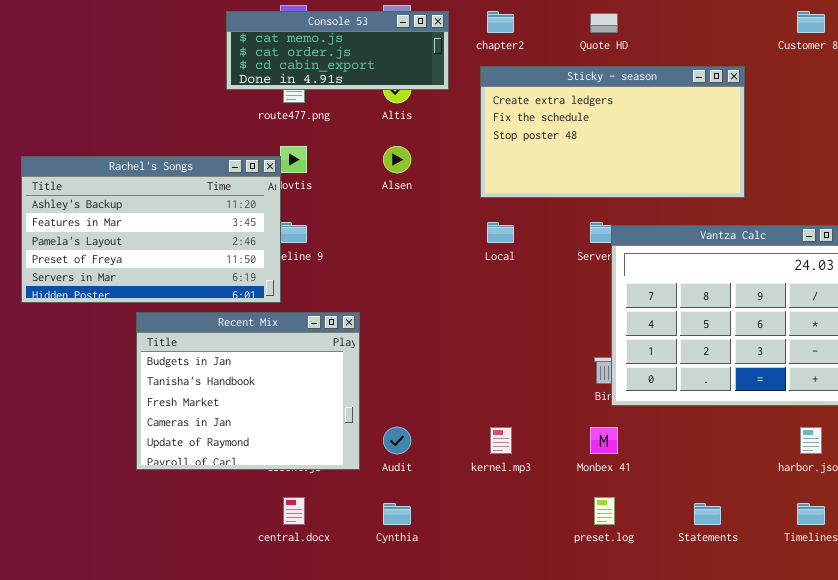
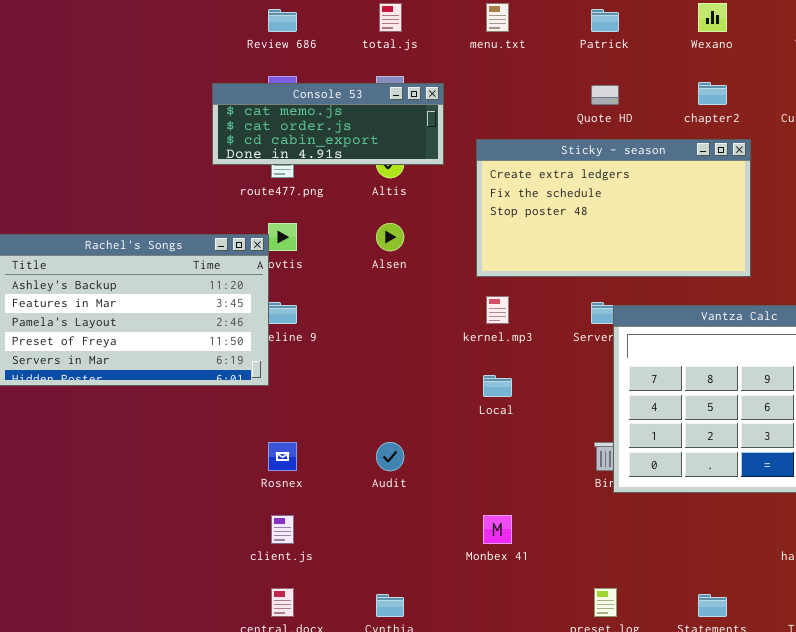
chapter2: [487,11,514,33] -> [698,82,727,105], moved
Local: [487,222,514,243] -> [483,375,512,397], moved
Recent Mix: [136,312,360,470] -> none, closed
Audit: [383,427,411,454] -> [376,442,404,471], moved
kernel.mp3: [490,427,512,454] -> [486,296,509,324], moved
Monbex 41: [590,427,618,454] -> [483,515,512,544], moved

